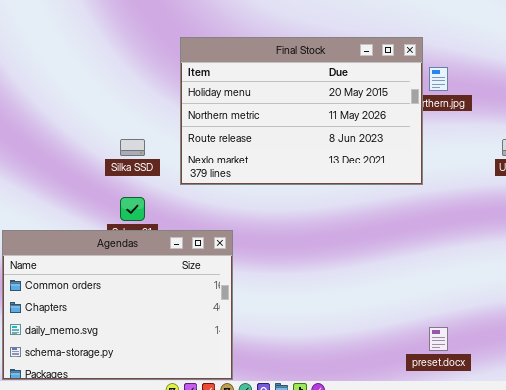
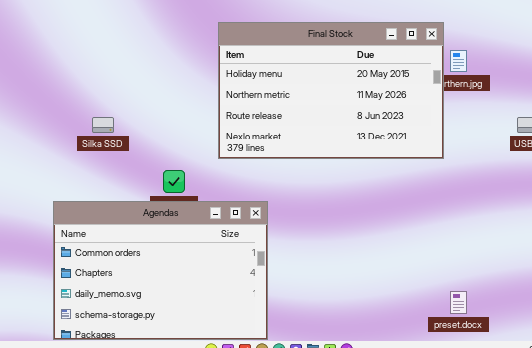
Silka SSD: [120,139,145,156] -> [92,117,114,133], moved

